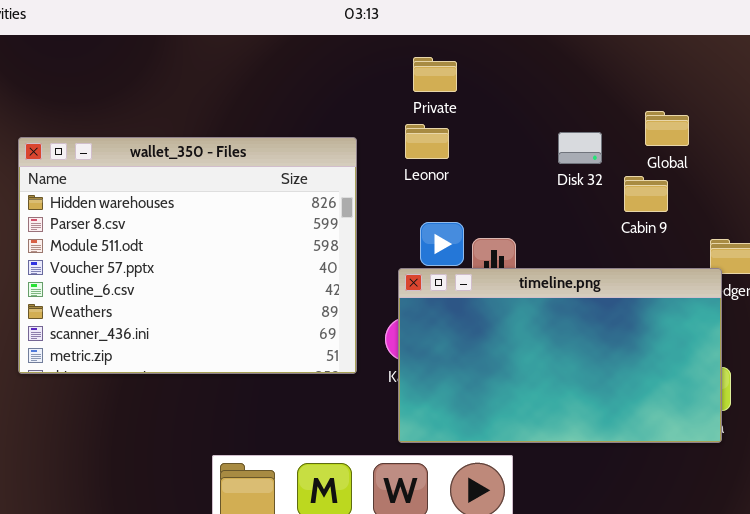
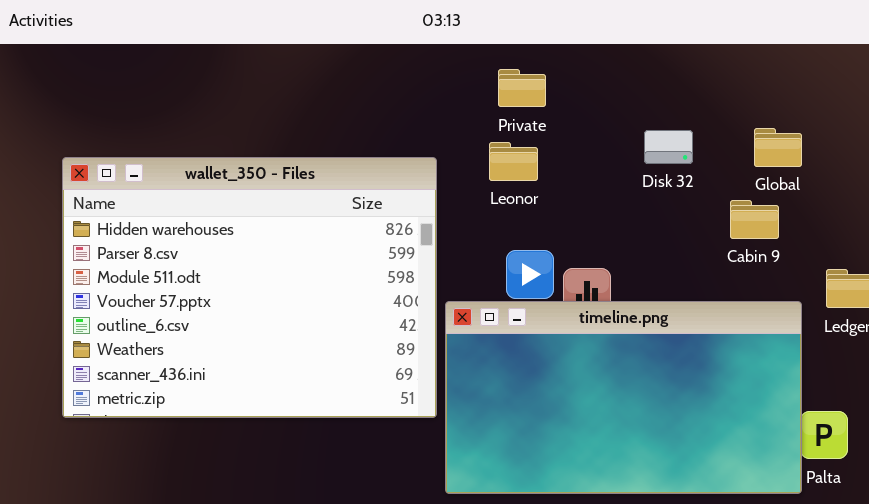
Disk 32: [558,132,602,164] -> [644,130,693,164], moved
timeline.png: [398,268,722,443] -> [445,301,802,494], moved

